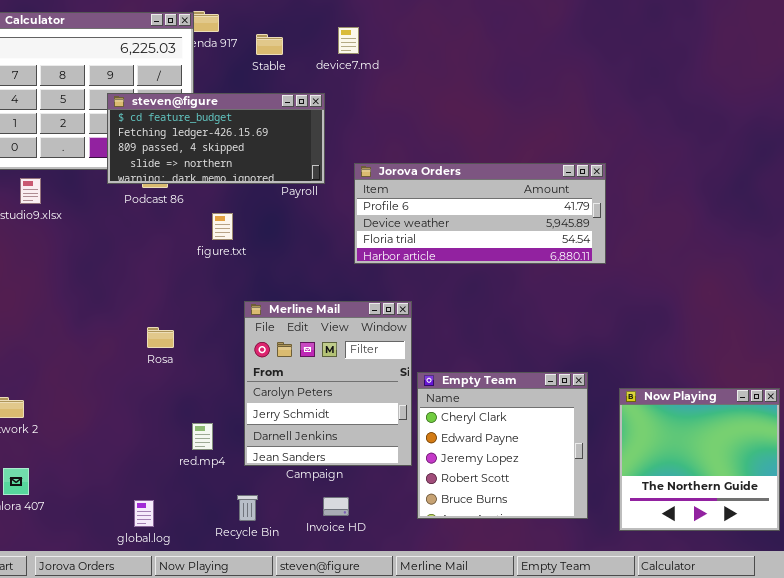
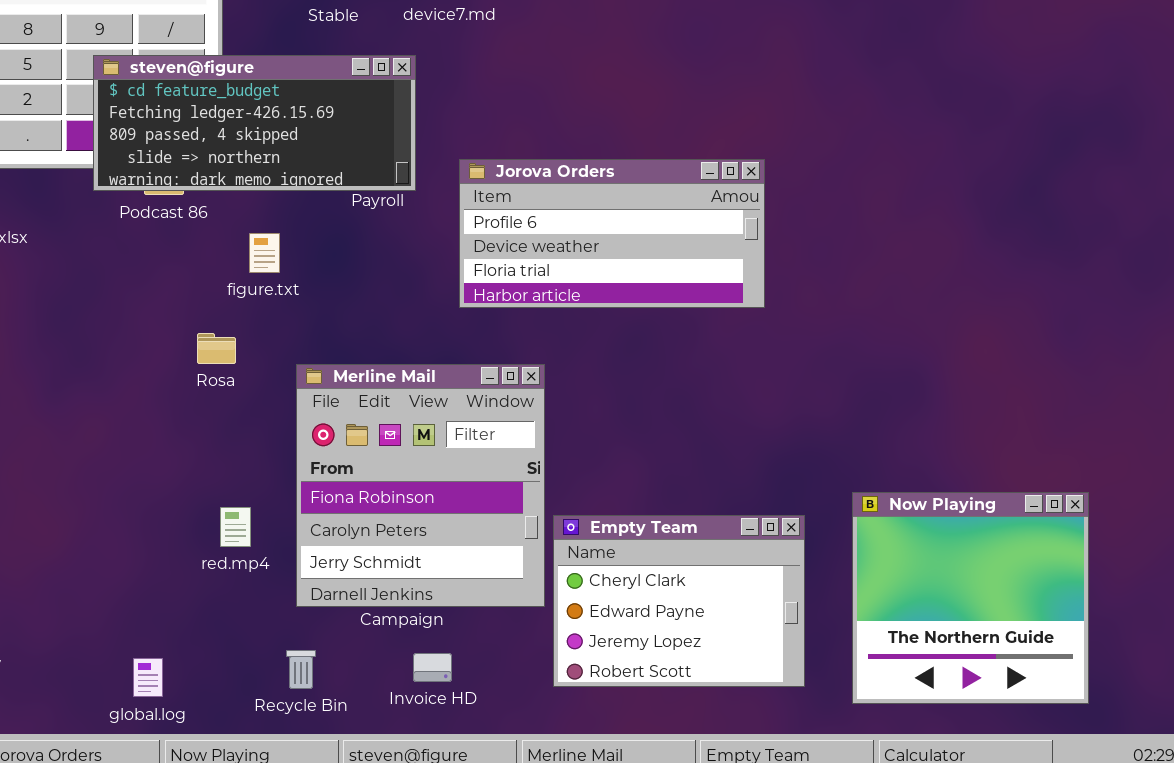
Jorova Orders: [354,163,606,264] -> [459,159,765,308], resized
Merline Mail: [244,301,412,466] -> [296,364,545,607], scrolled up 1 row
Rosa: [147,327,174,348] -> [197,333,236,364], moved
Empty Team: [417,372,588,519] -> [553,515,805,687], resized
red.mp4: [192,423,213,450] -> [220,507,251,547], moved

